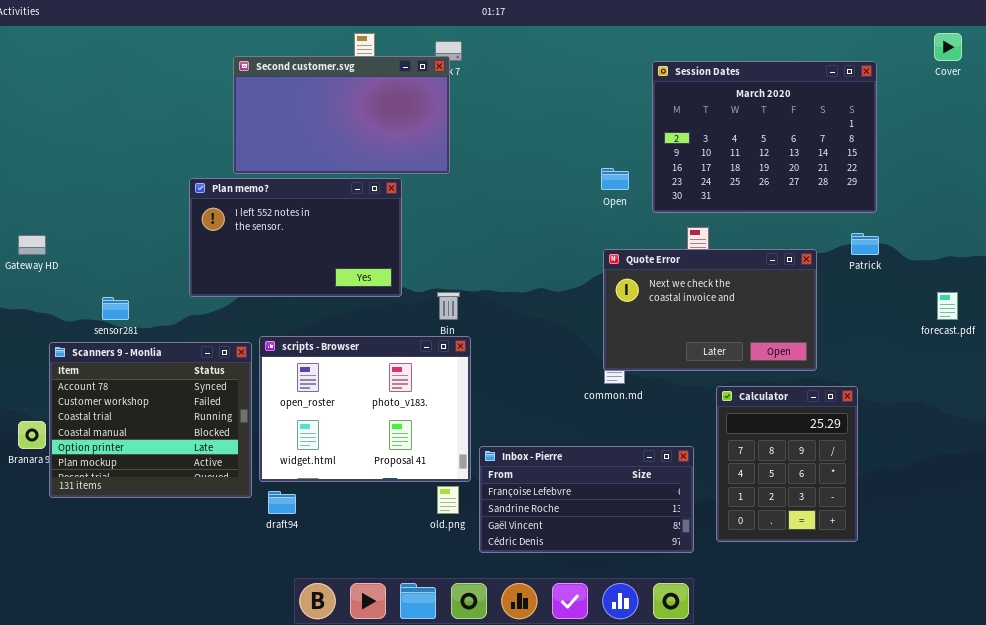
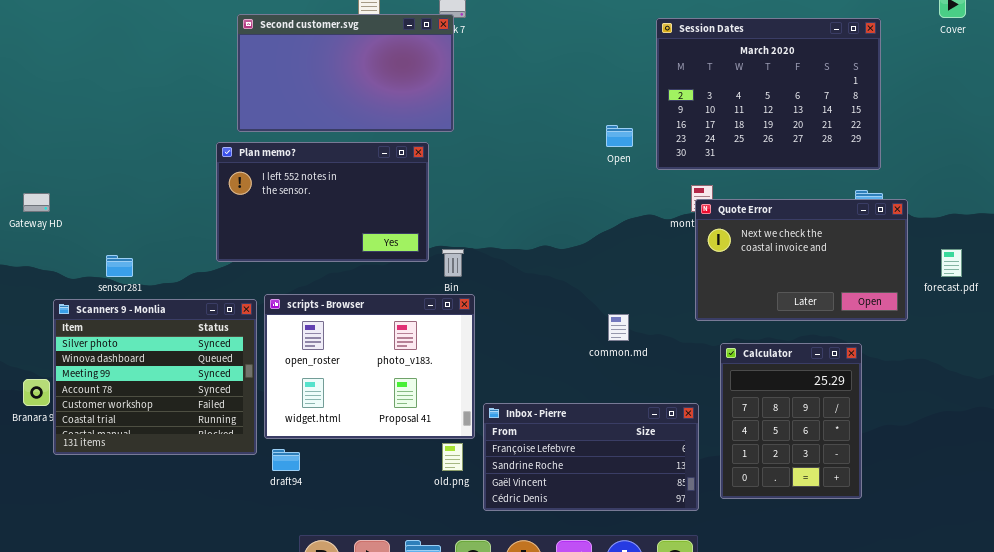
Plan memo?: [189,178,402,297] -> [216,142,429,262], moved
Quote Error: [603,249,817,371] -> [695,199,908,321], moved
Scanners 9 - Monlia: [49,342,252,498] -> [53,299,257,455], scrolled up 3 rows

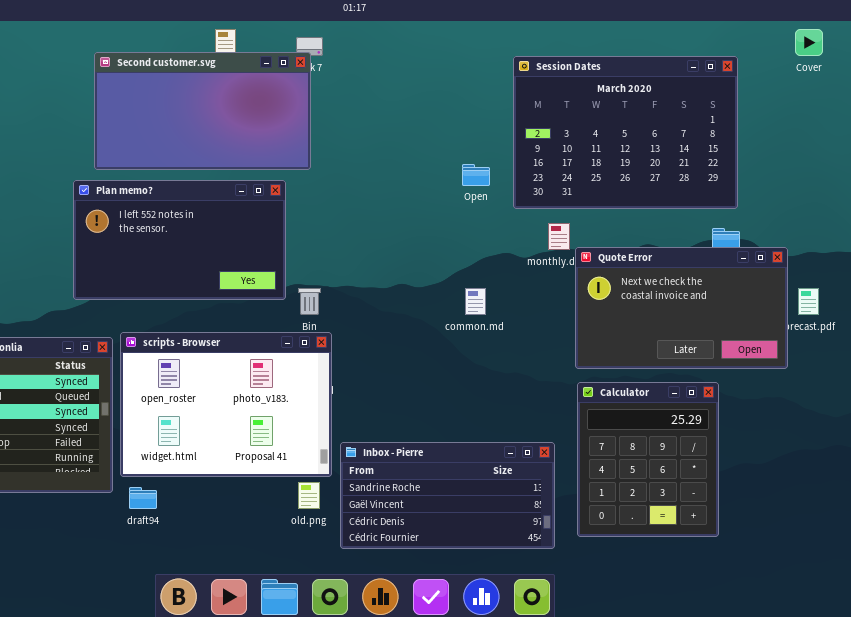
Quote Error: [695,199,908,321] -> [575,247,788,369], moved
common.md: [608,314,629,341] -> [465,288,486,315], moved
Inbox - Pierre: [483,403,699,511] -> [340,442,555,549], scrolled down 1 row

